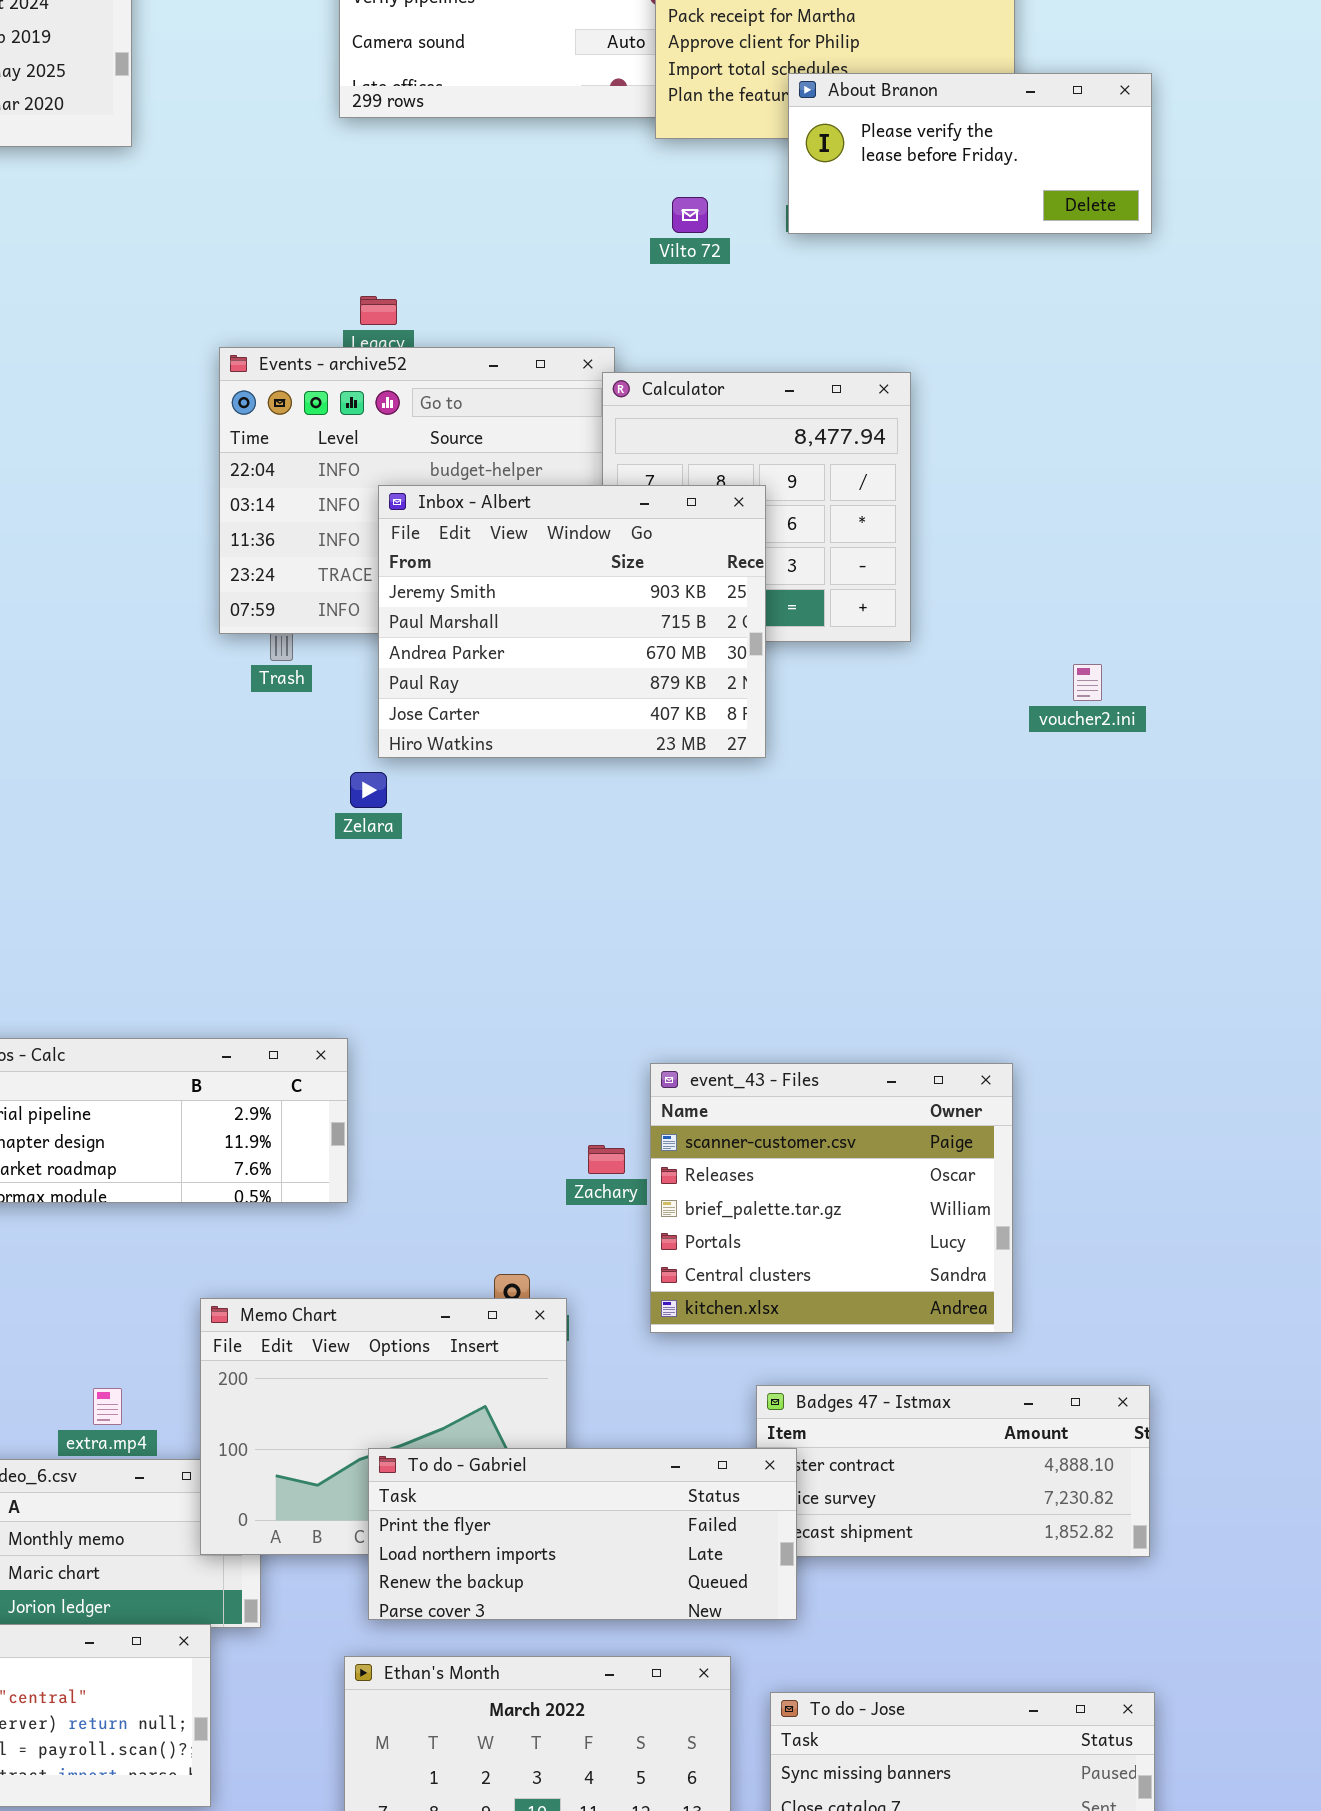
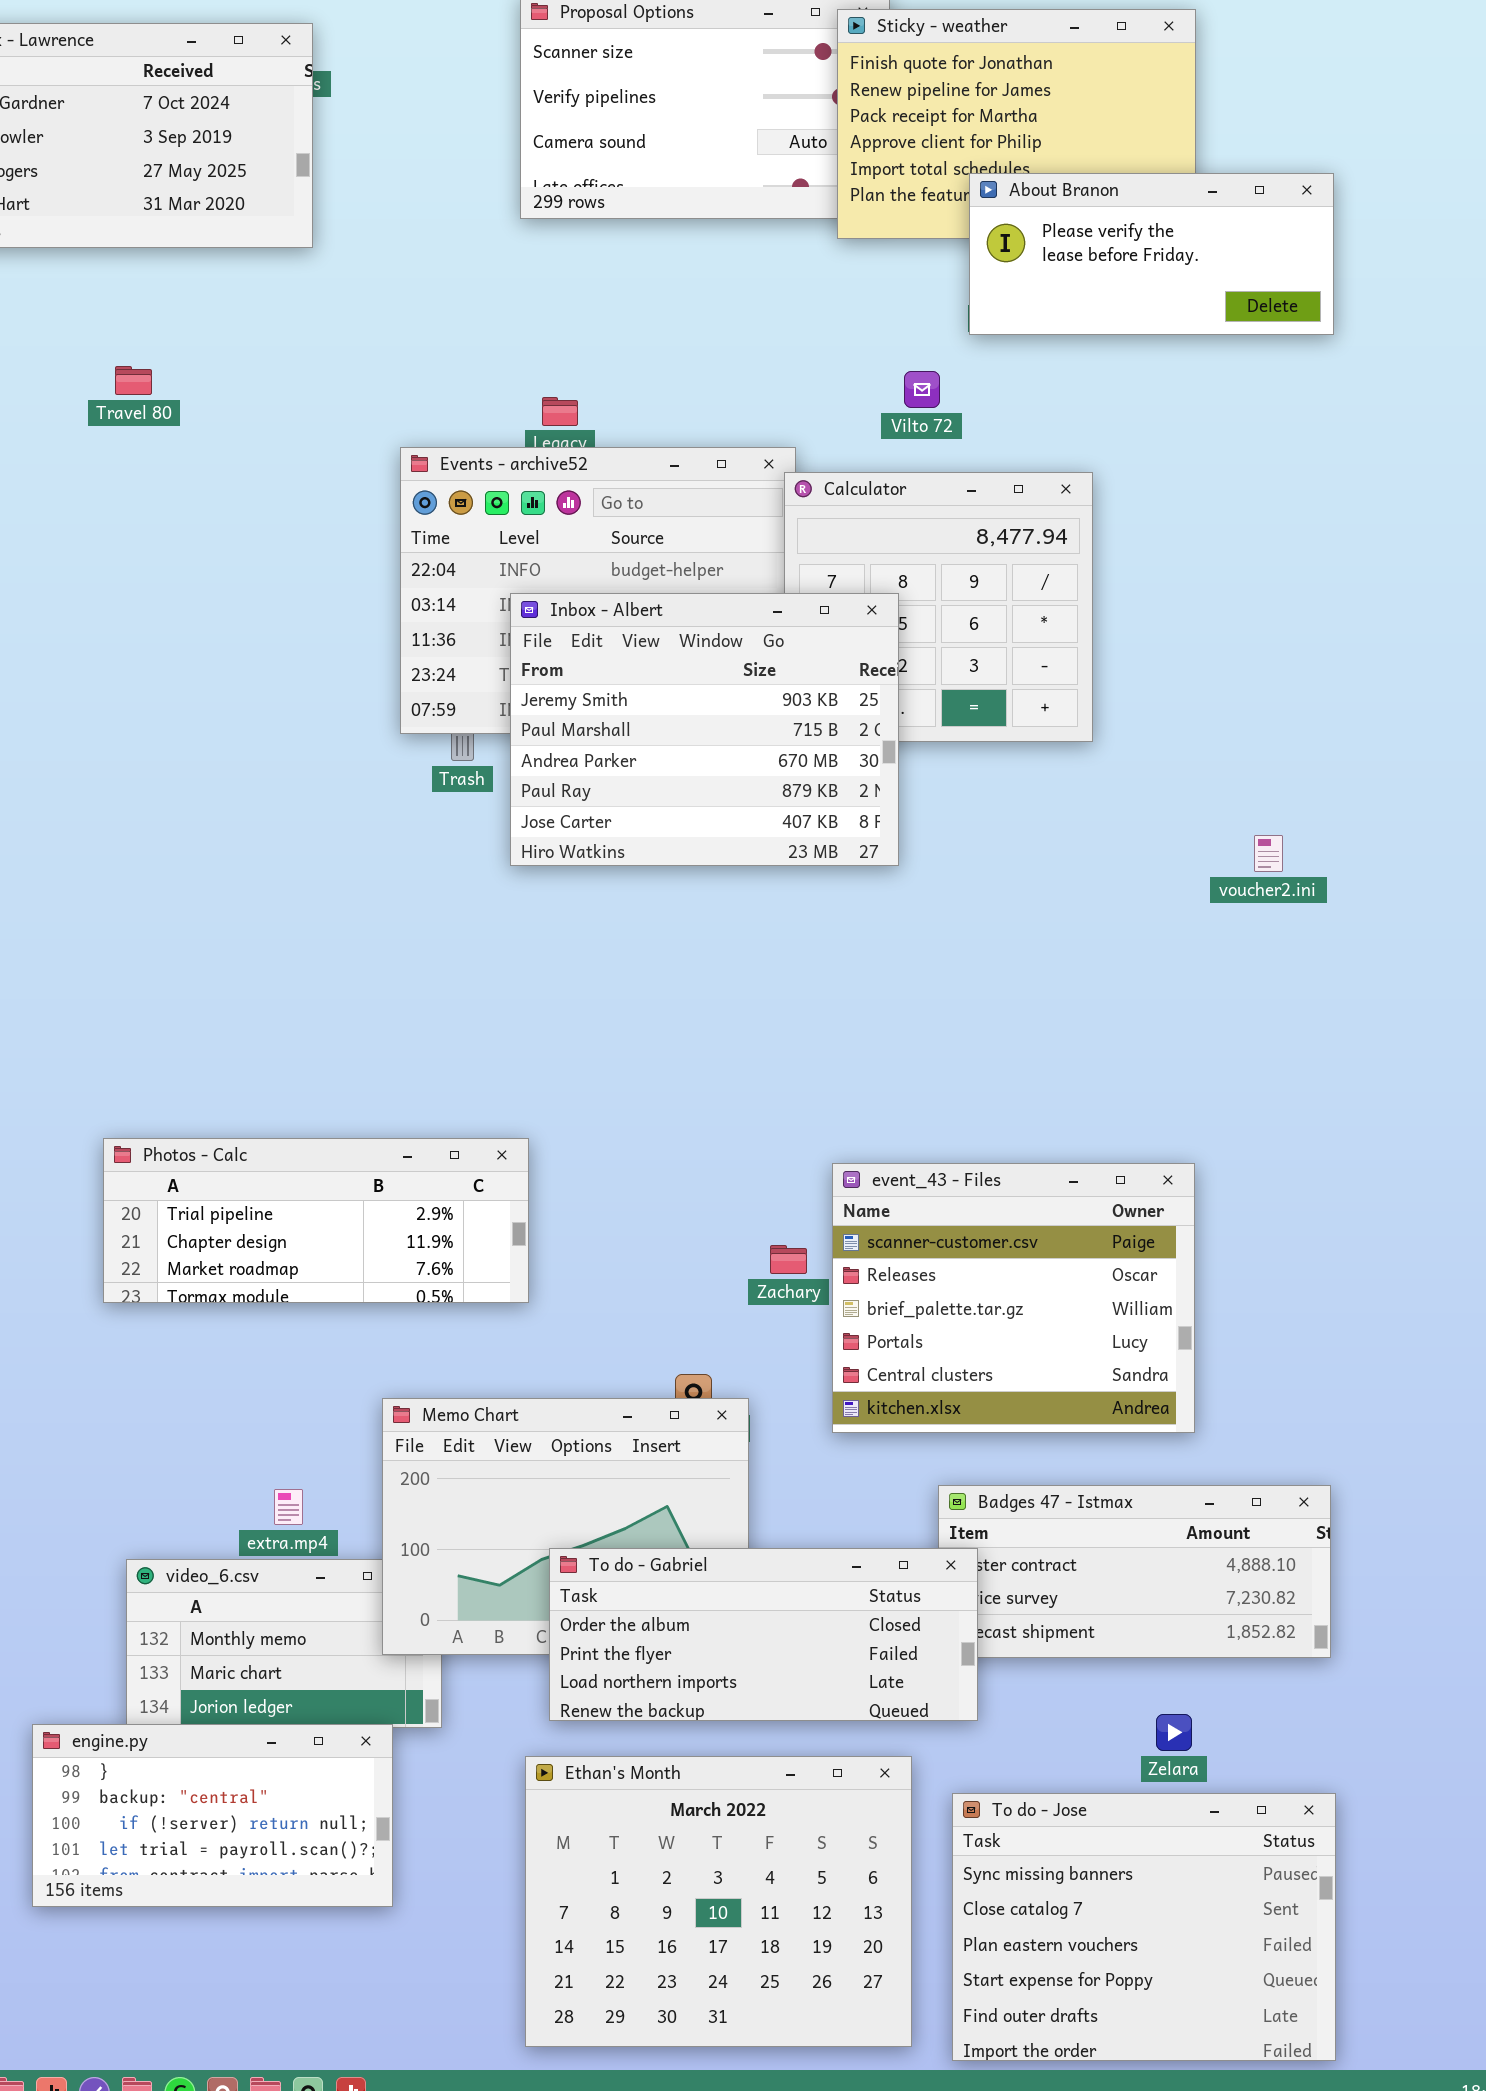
Vilto 72: [672,197,708,233] -> [904,371,940,408], moved
Inbox - Albert: [378,485,766,758] -> [510,593,899,866], moved
voucher2.ini: [1073,664,1102,701] -> [1254,835,1283,872], moved
Zelara: [350,772,387,808] -> [1156,1714,1192,1751], moved
To do - Gabriel: [368,1448,797,1620] -> [549,1548,978,1721], scrolled up 1 row

